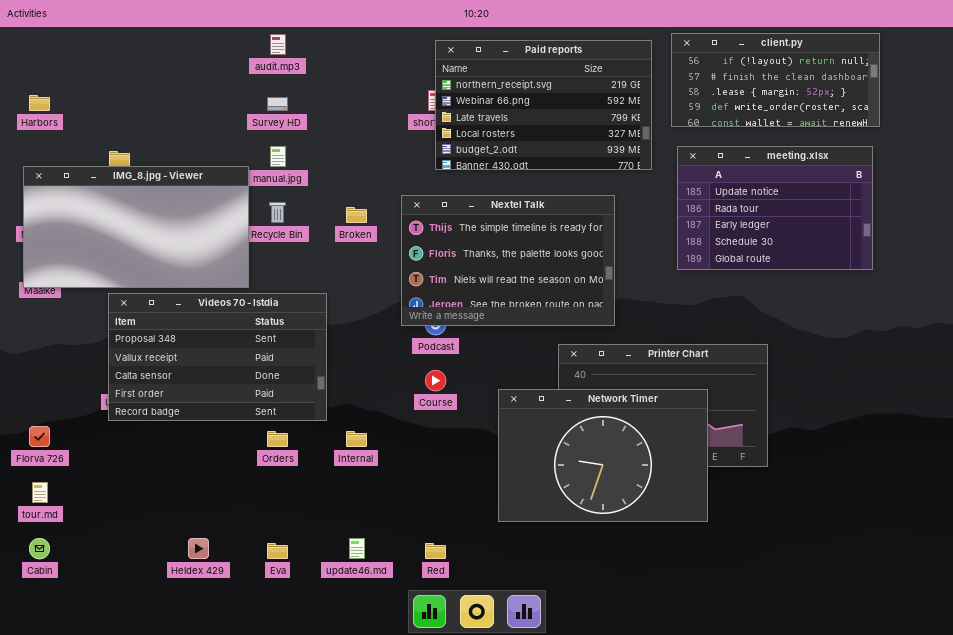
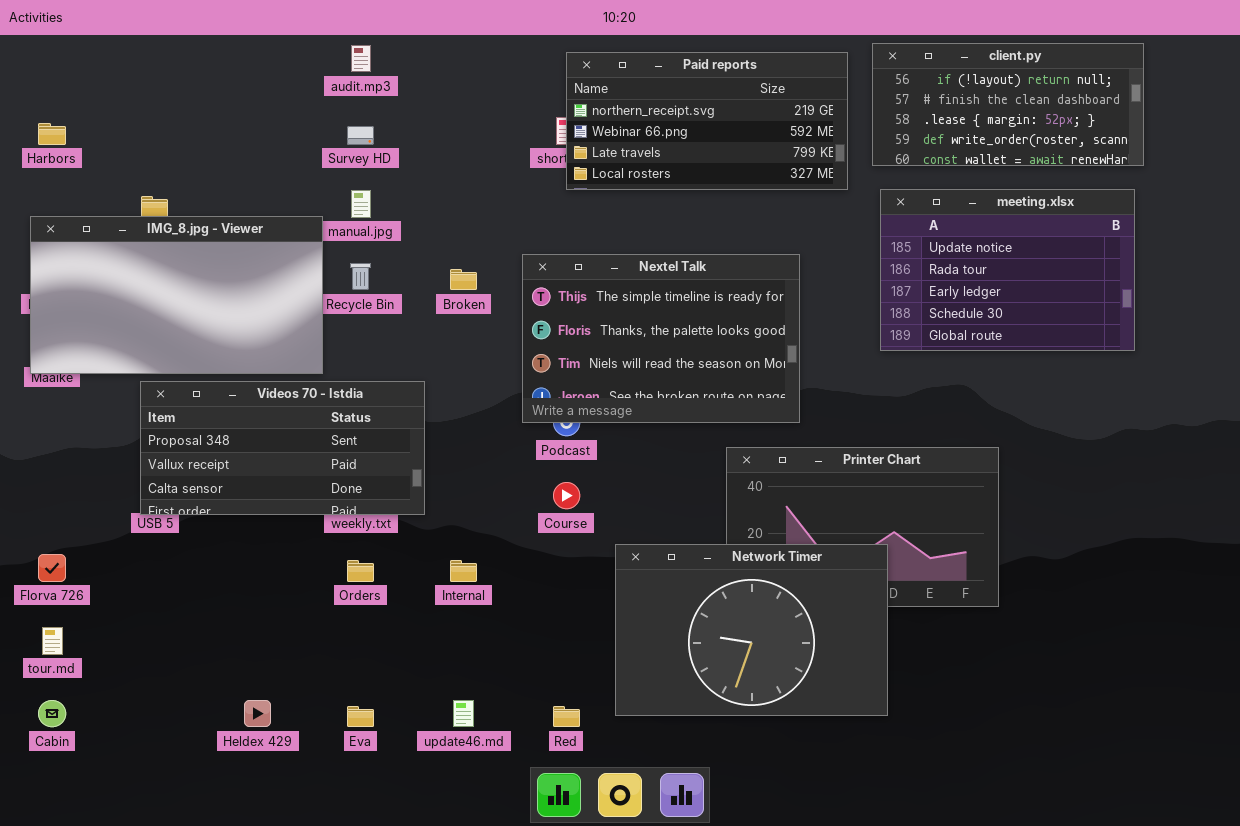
Paid reports: [435,40,652,170] -> [566,52,848,190], resized
Videos 70 - Istdia: [108,293,327,421] -> [140,381,425,515], resized
Network Timer: [498,389,708,522] -> [615,544,888,716], moved

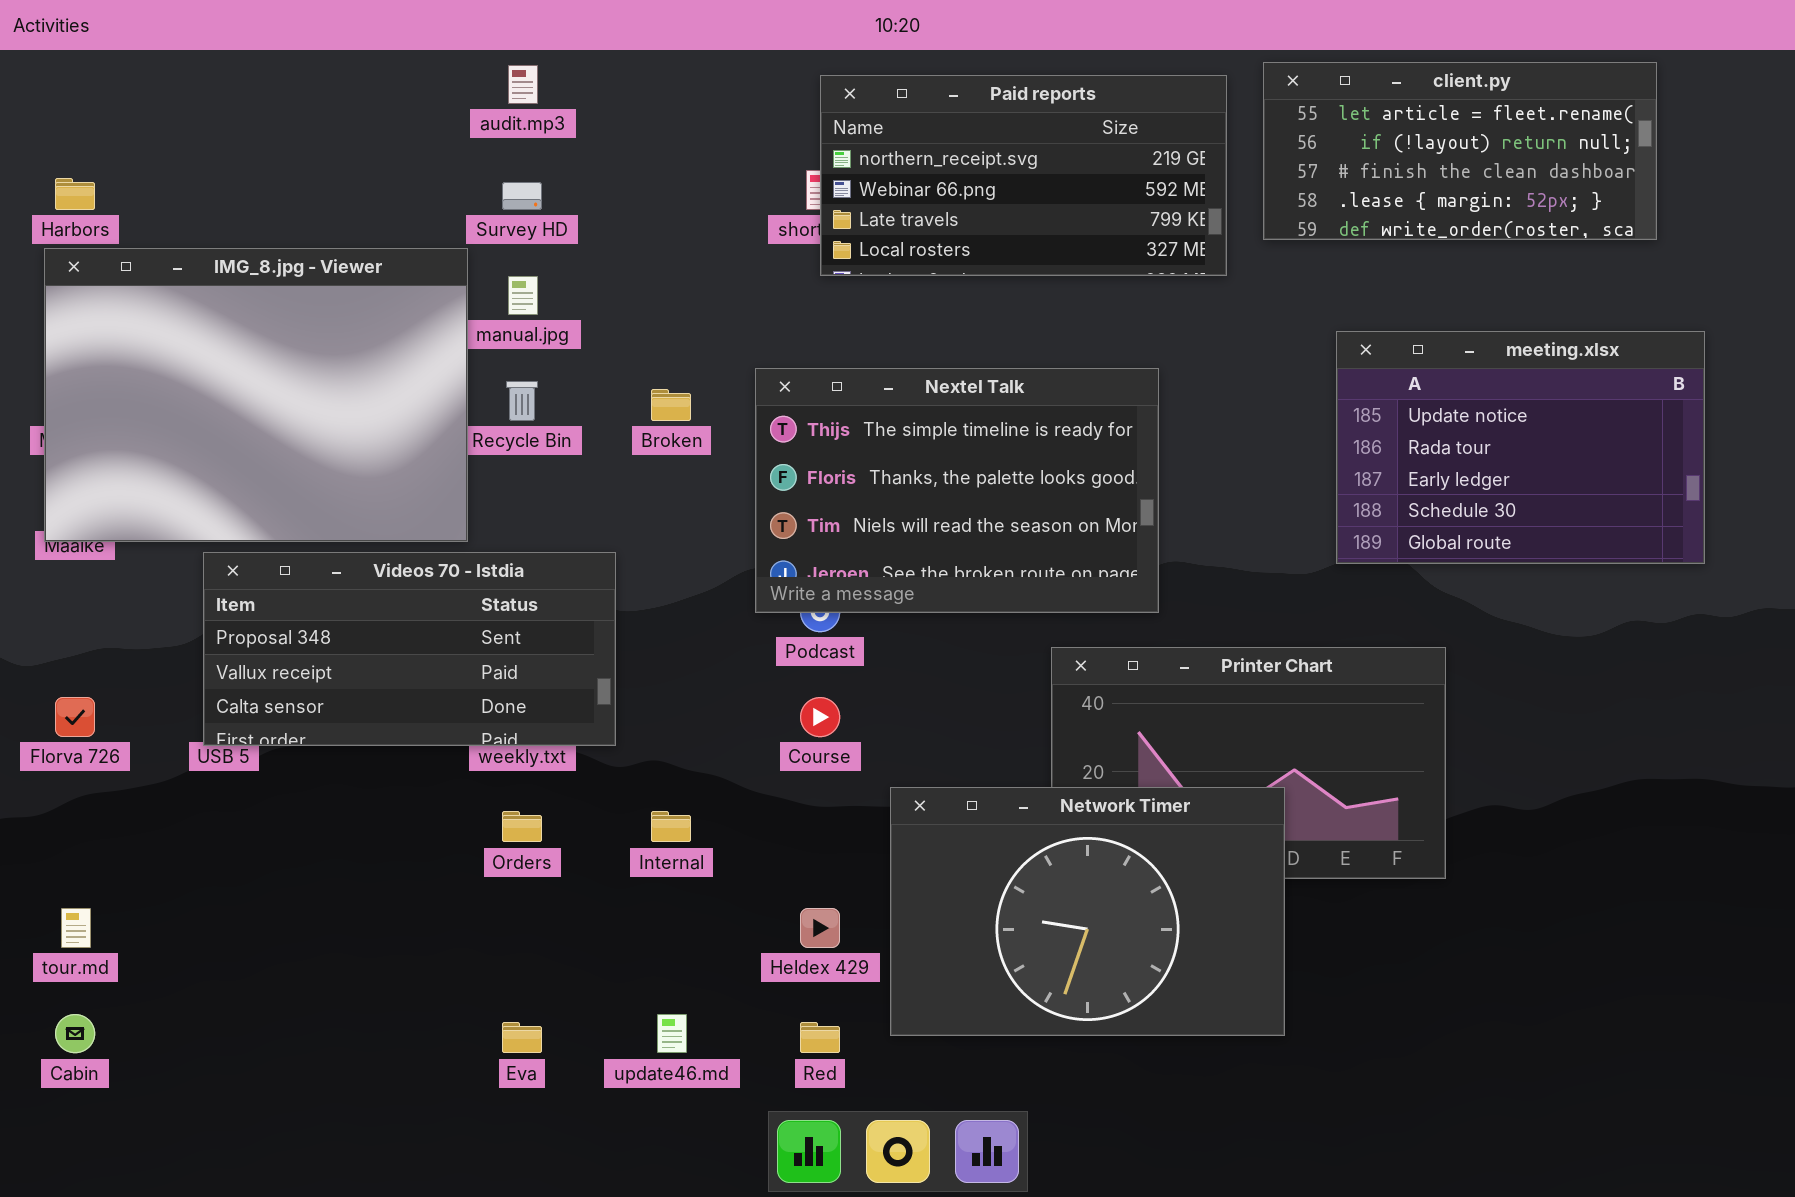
client.py: [872,43,1144,166] -> [1263,62,1657,240], scrolled up 1 row
meeting.xlsx: [880,189,1135,351] -> [1336,331,1705,564], moved
IMG_8.jpg - Viewer: [30,216,323,374] -> [44,248,468,542], resized
Florva 726: [38,554,66,582] -> [55,697,95,737], moved
Heldex 429: [244,700,271,727] -> [800,908,840,948], moved

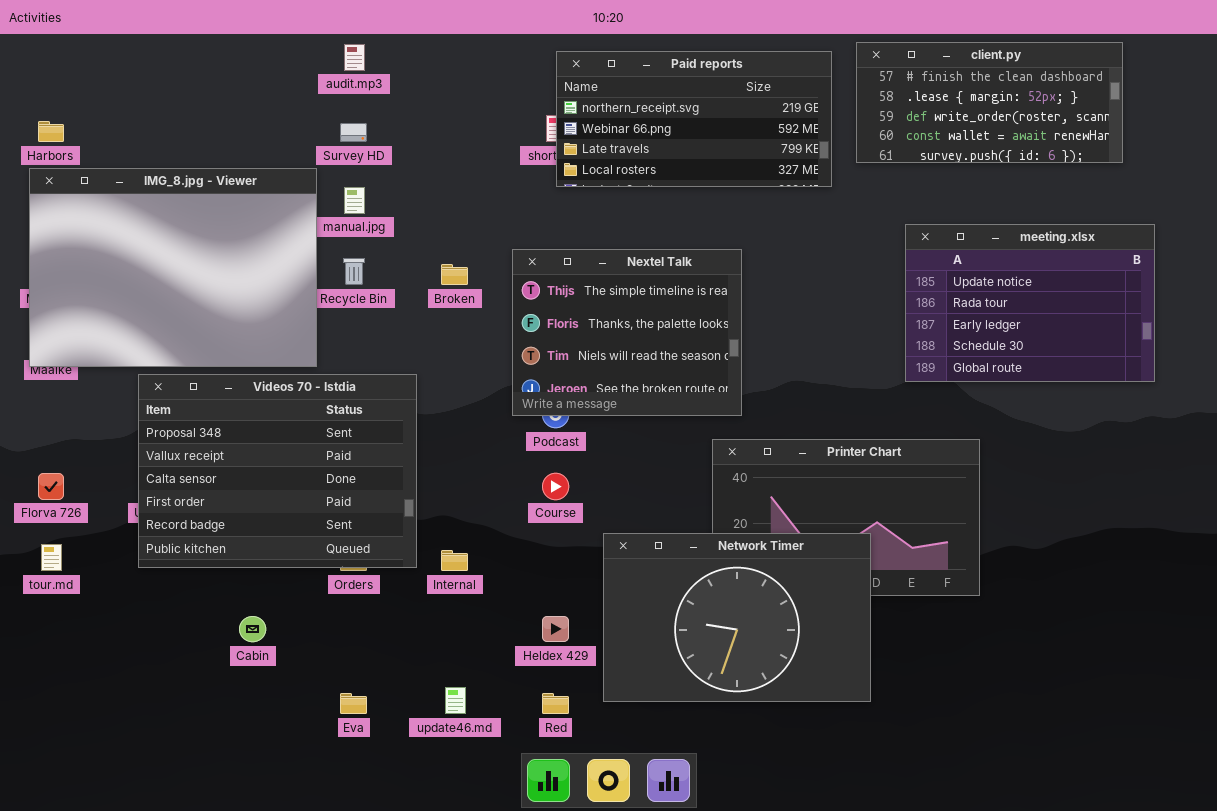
client.py: [1263,62,1657,240] -> [856,42,1123,163], scrolled down 2 rows
Nextel Talk: [755,368,1159,613] -> [512,249,742,416], resized
Videos 70 - Istdia: [203,552,616,746] -> [138,374,417,568], resized
tour.md: [61,908,91,948] -> [41,544,62,571], moved
Cabin: [55,1014,95,1053] -> [239,616,266,642], moved

